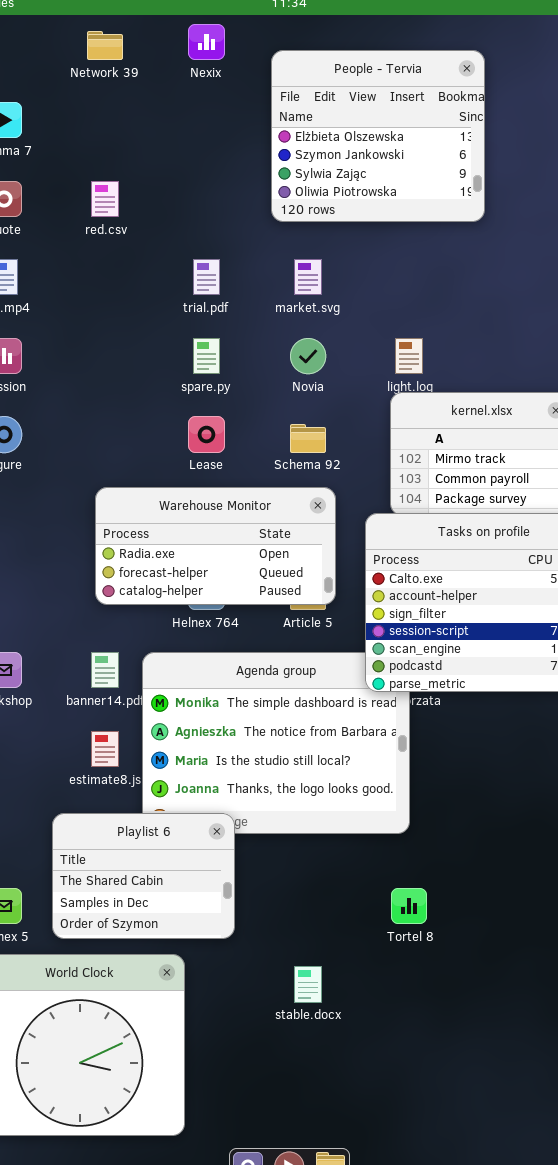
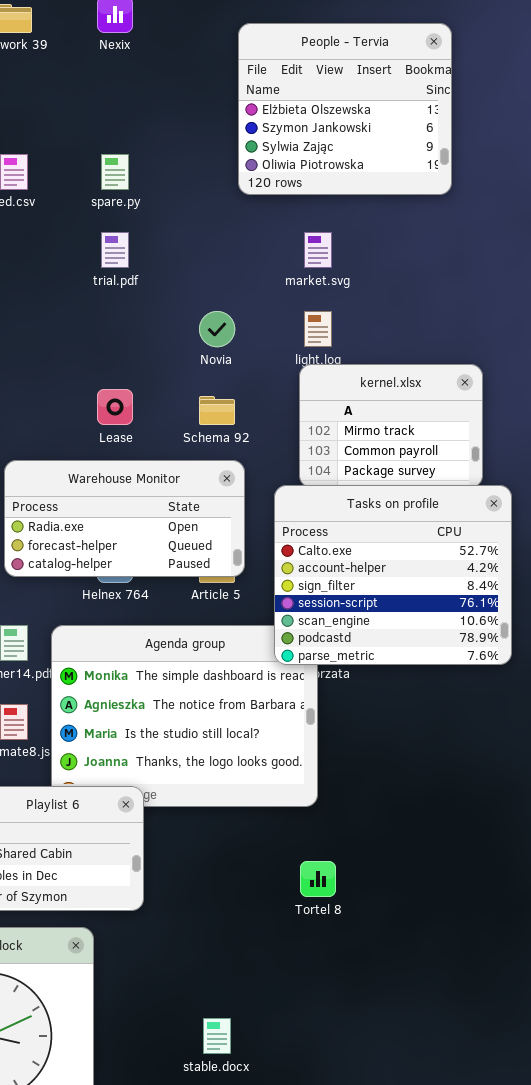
People - Tervia: [271,50,485,222] -> [238,23,452,195], moved
market.svg: [294,259,322,295] -> [304,232,332,268], moved
spare.py: [193,338,220,374] -> [101,154,129,190], moved
stable.docx: [294,966,322,1003] -> [203,1018,231,1054], moved

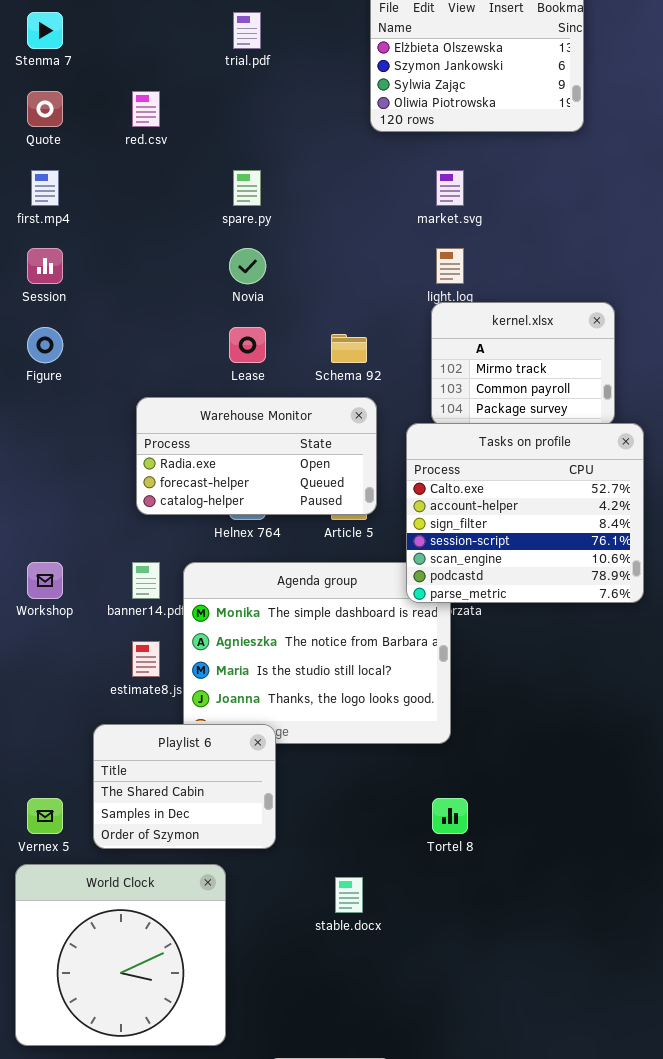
spare.py: [101,154,129,190] -> [233,170,261,206], moved
trial.pdf: [101,232,129,268] -> [233,12,261,49], moved
Novia: [199,311,235,347] -> [229,248,266,284], moved
stable.docx: [203,1018,231,1054] -> [335,877,363,913], moved

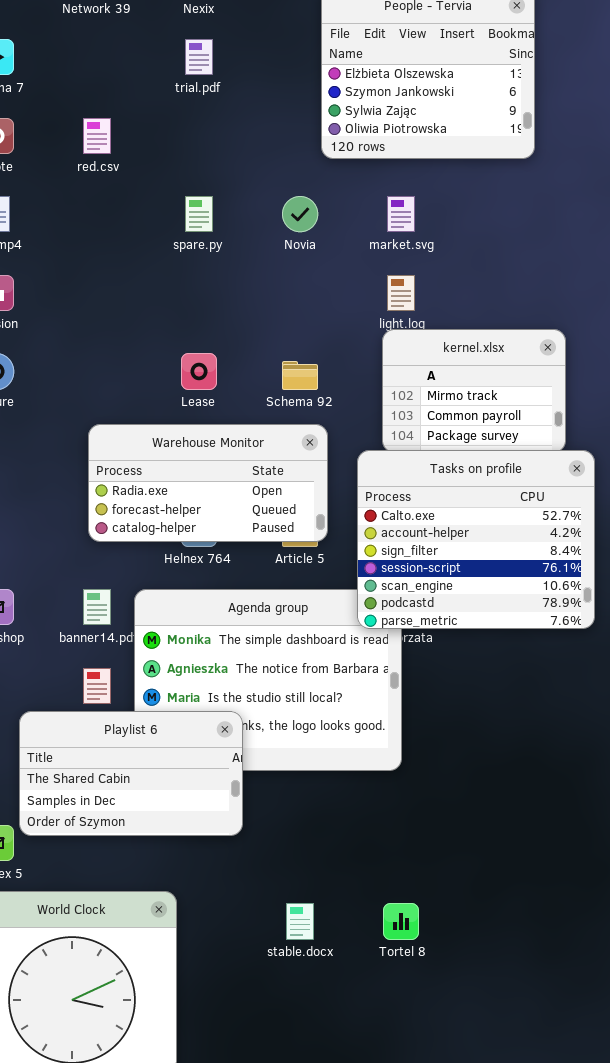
Novia: [229,248,266,284] -> [282,196,318,232], moved
Playlist 6: [93,724,276,849] -> [19,711,243,836], moved, resized
Tortel 8: [432,798,468,834] -> [383,903,419,940], moved

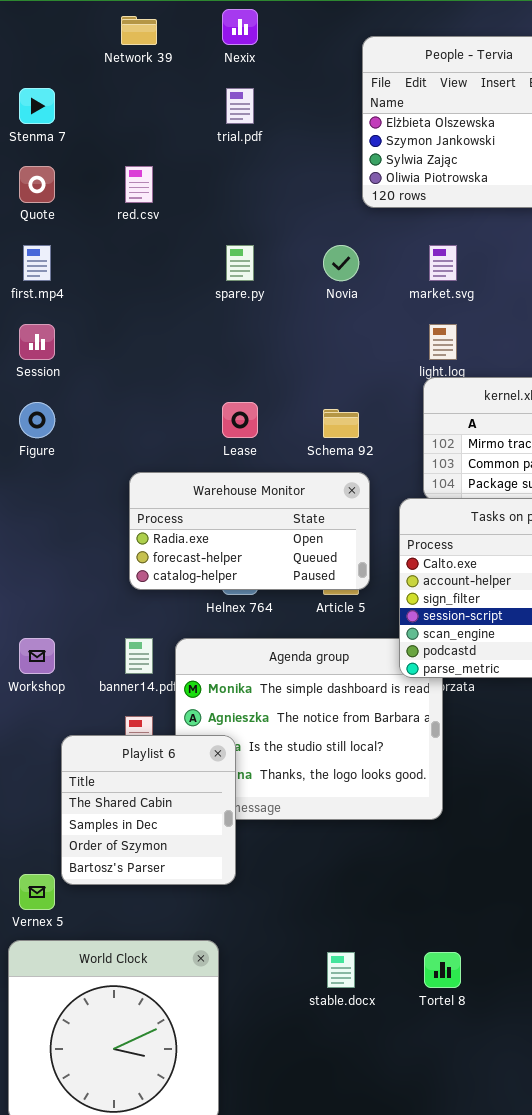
Playlist 6: [19,711,243,836] -> [61,735,236,885], resized

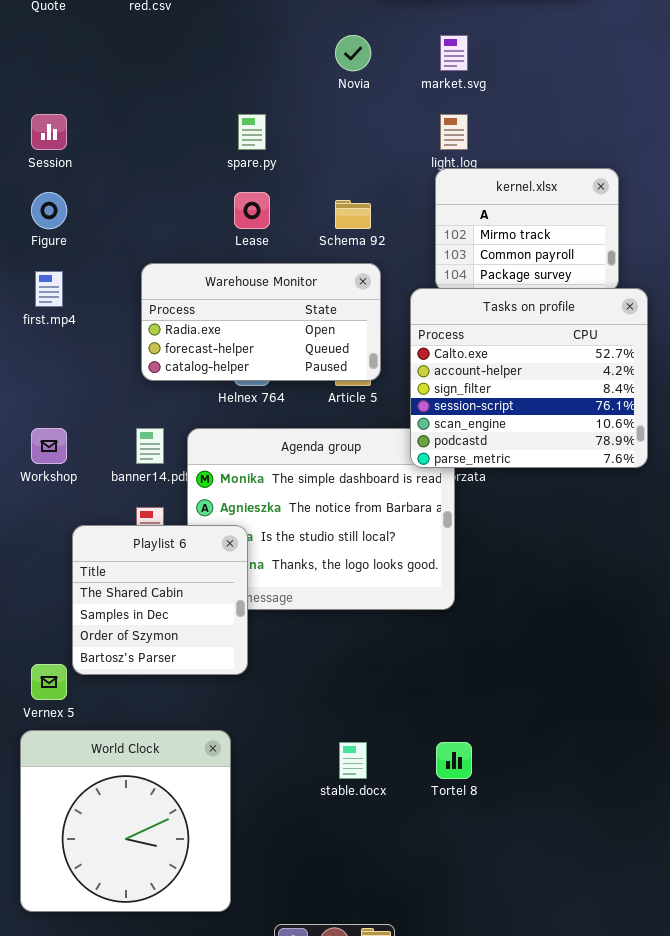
first.mp4: [23,245,51,281] -> [35,271,63,307], moved
spare.py: [226,245,254,281] -> [238,114,266,150], moved

